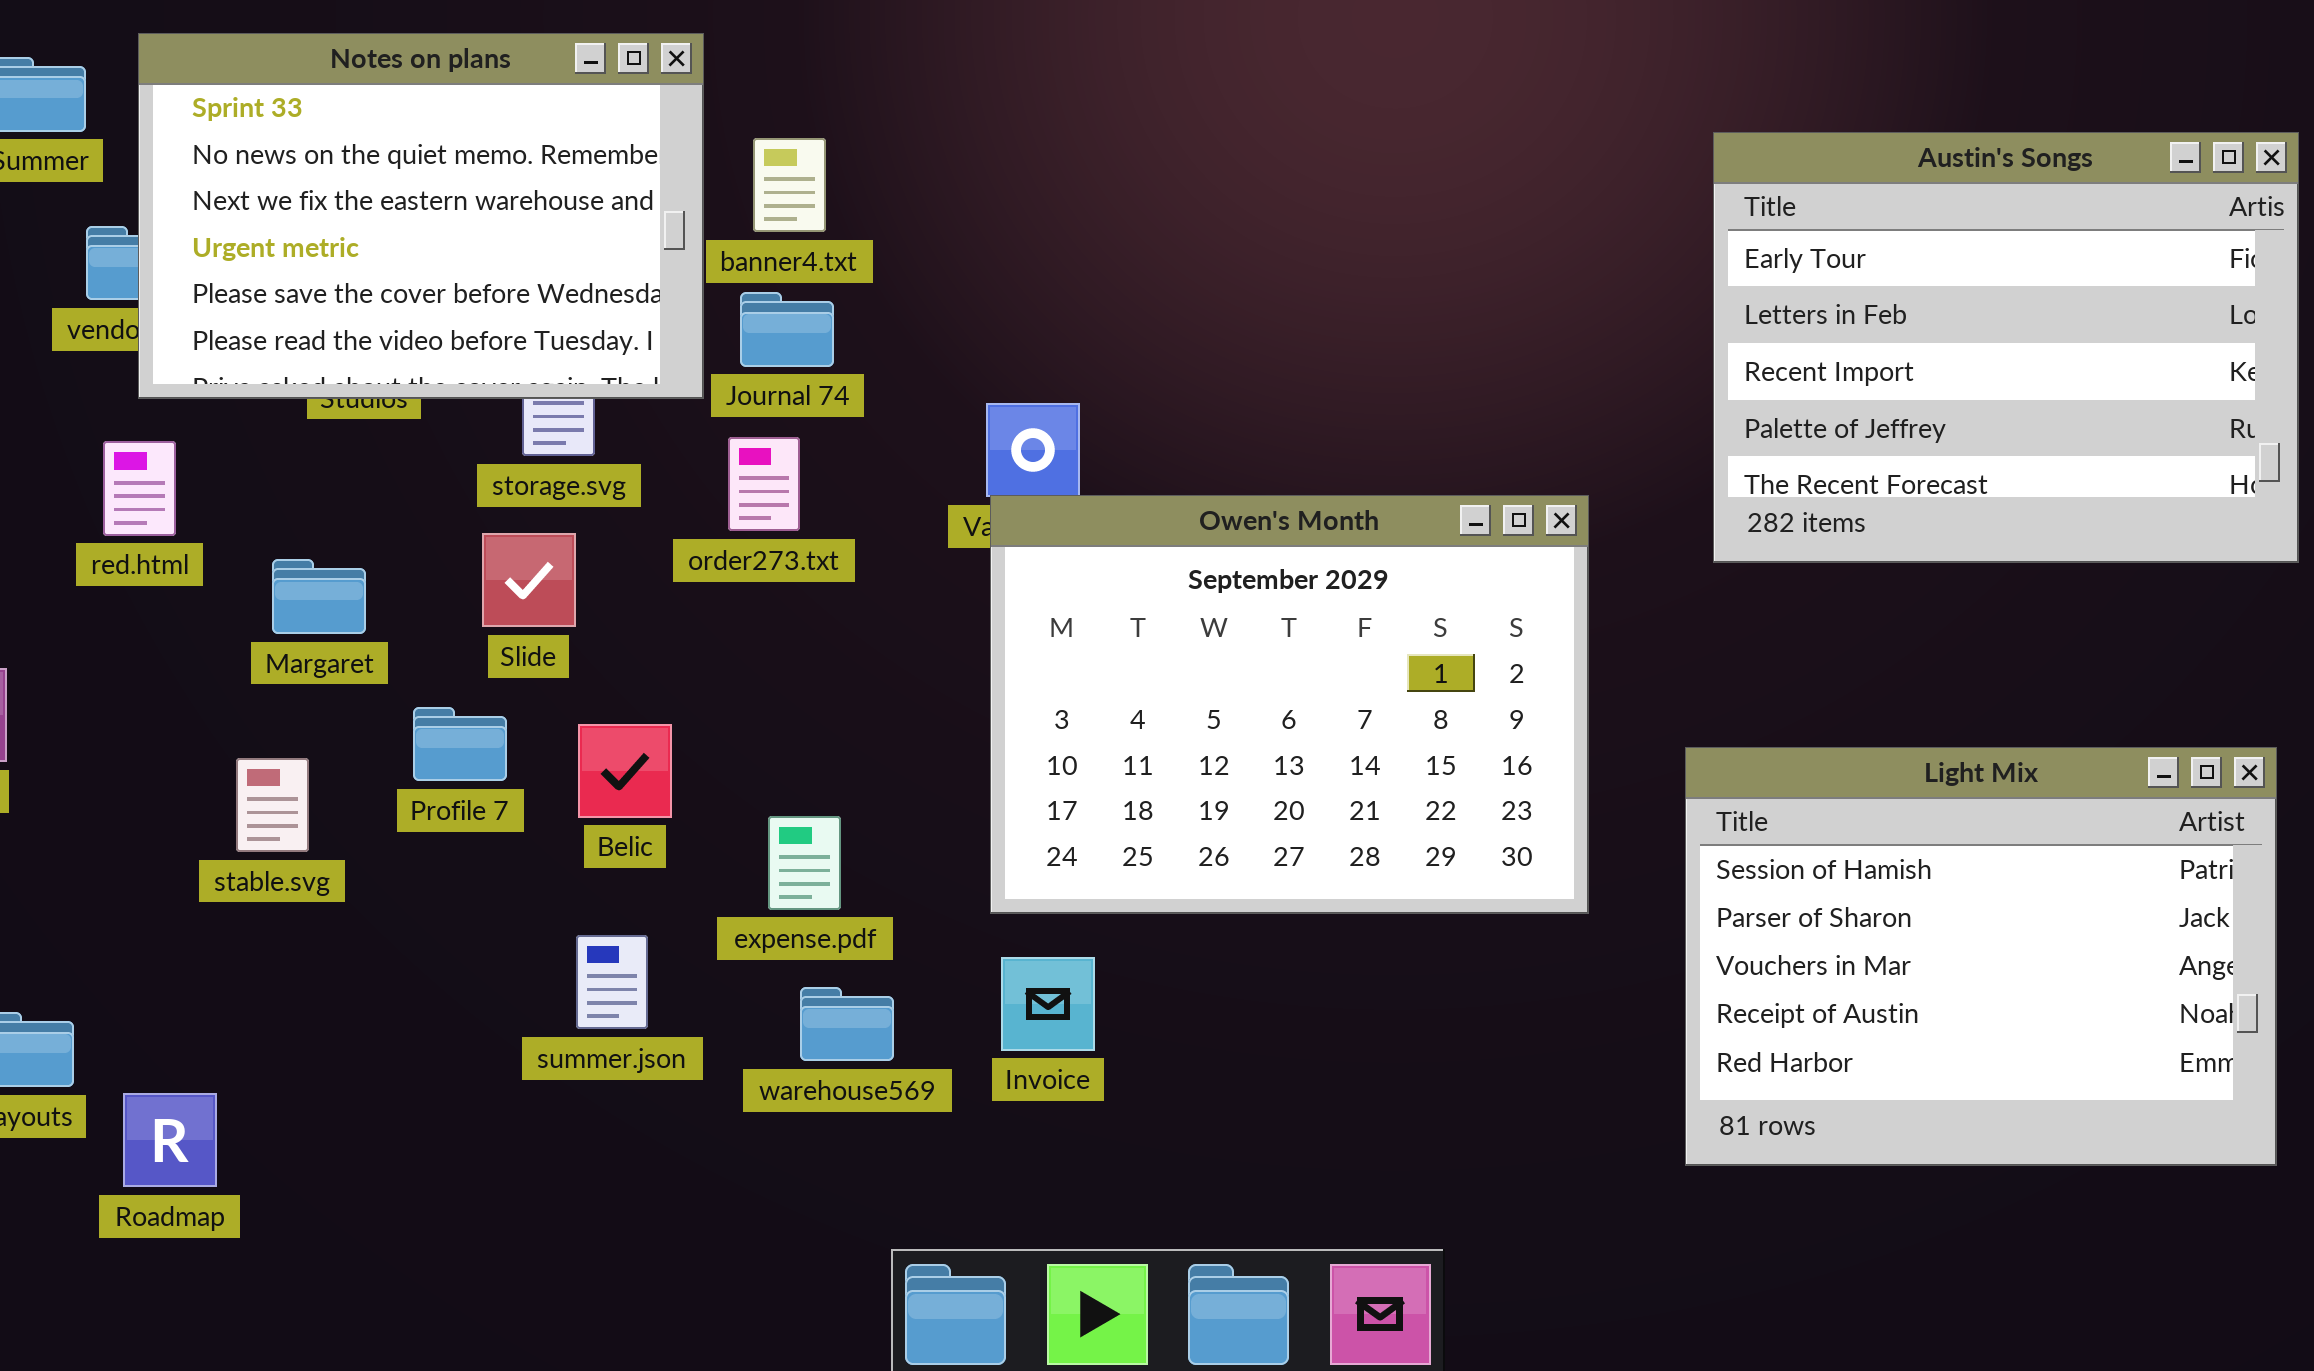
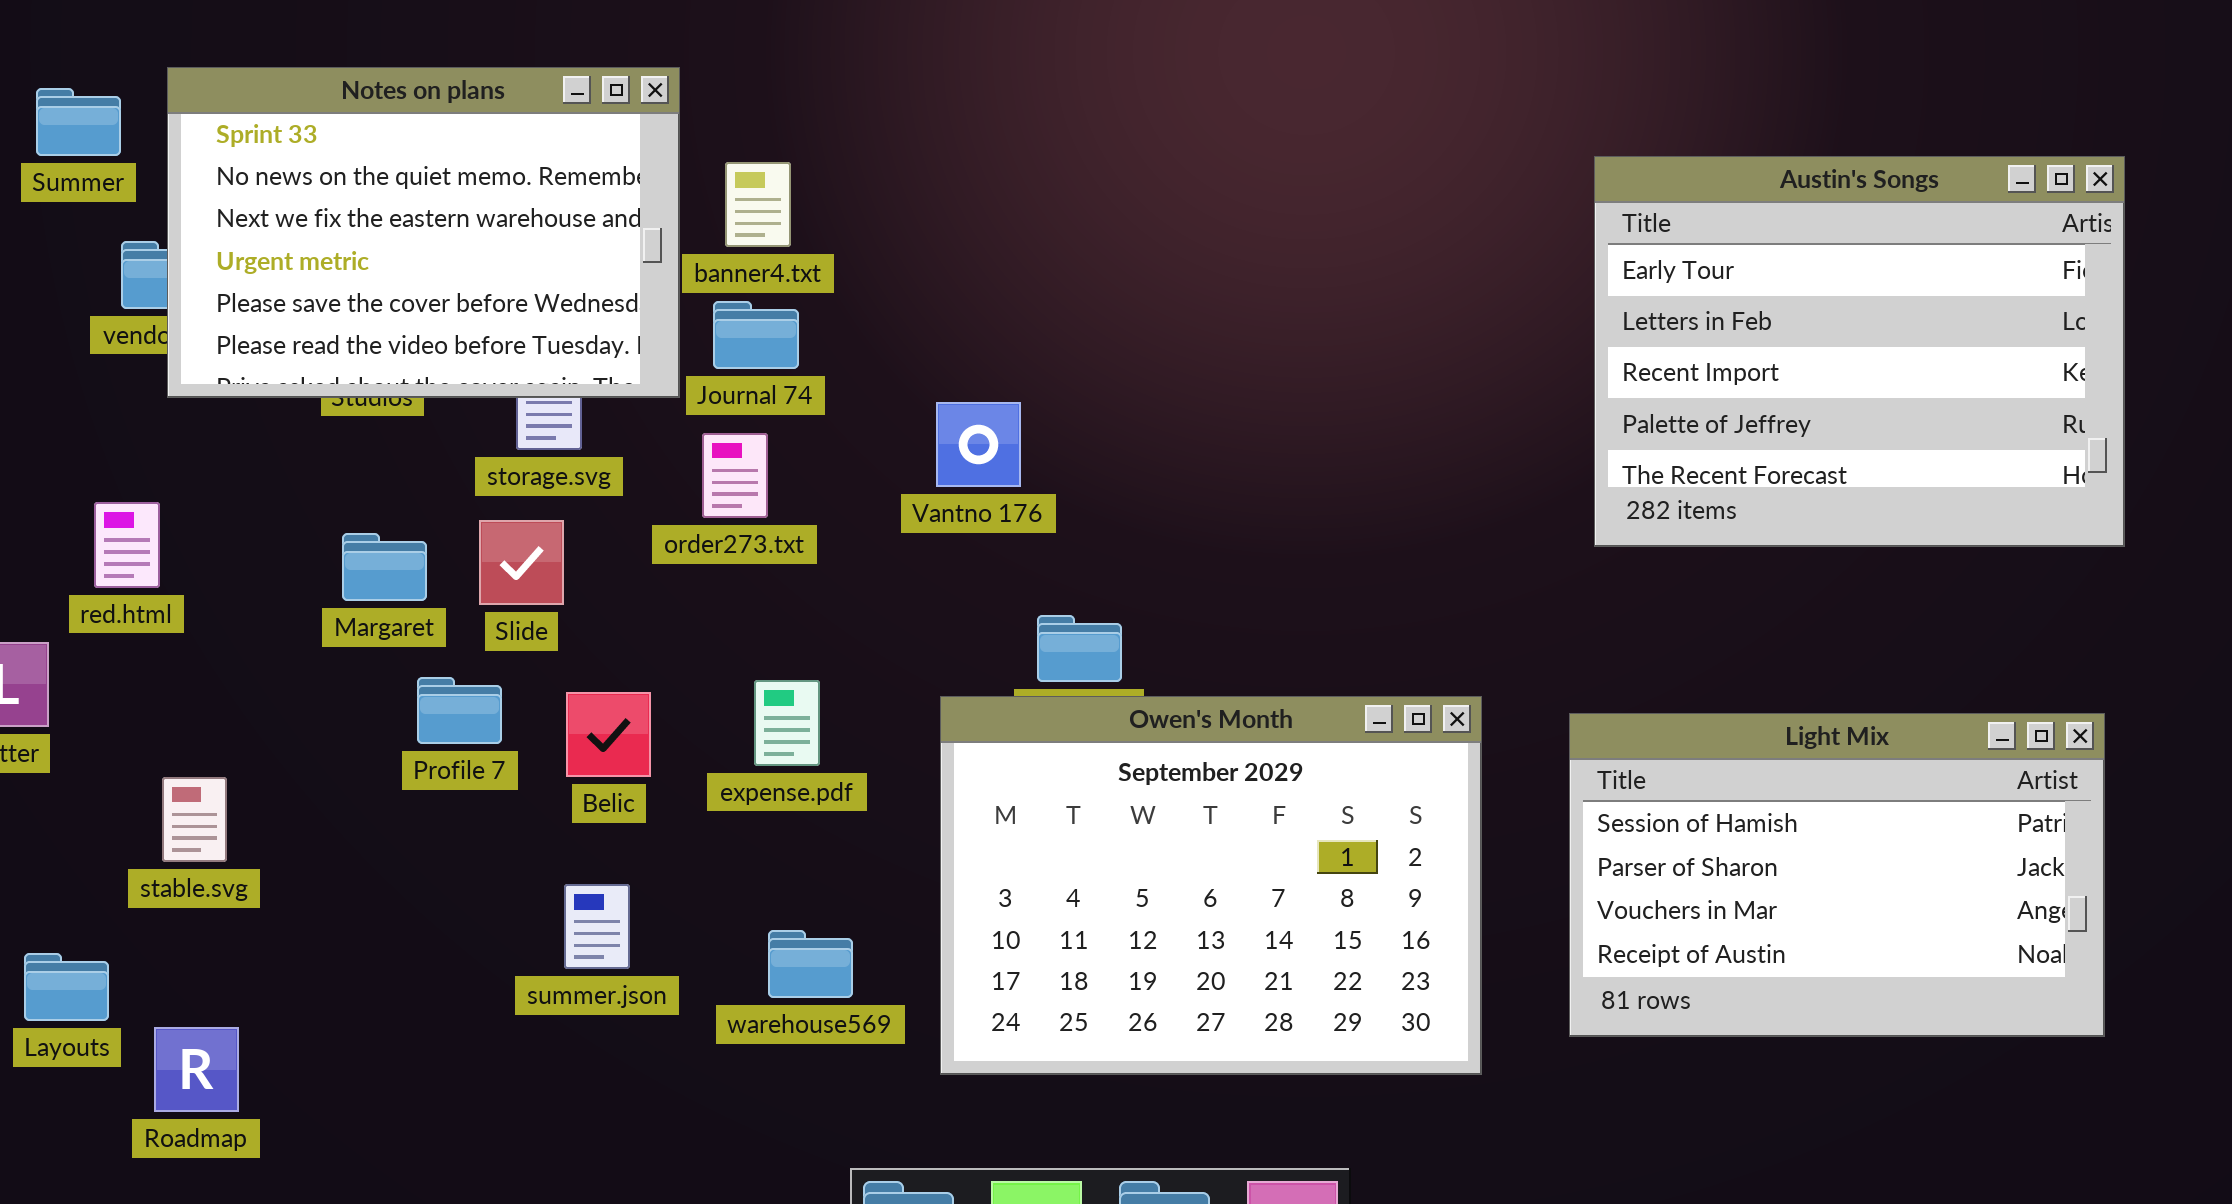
red.html: [103,441,176,536] -> [94,502,160,588], moved
Owen's Month: [990,495,1589,914] -> [940,696,1482,1075], moved
Margaret: [272,559,366,634] -> [342,533,427,601], moved
Light Mix: [1685,747,2277,1166] -> [1569,713,2105,1037], resized
stable.svg: [236,758,309,852] -> [162,777,227,862], moved
expense.pdf: [768,816,841,910] -> [754,680,820,766], moved

